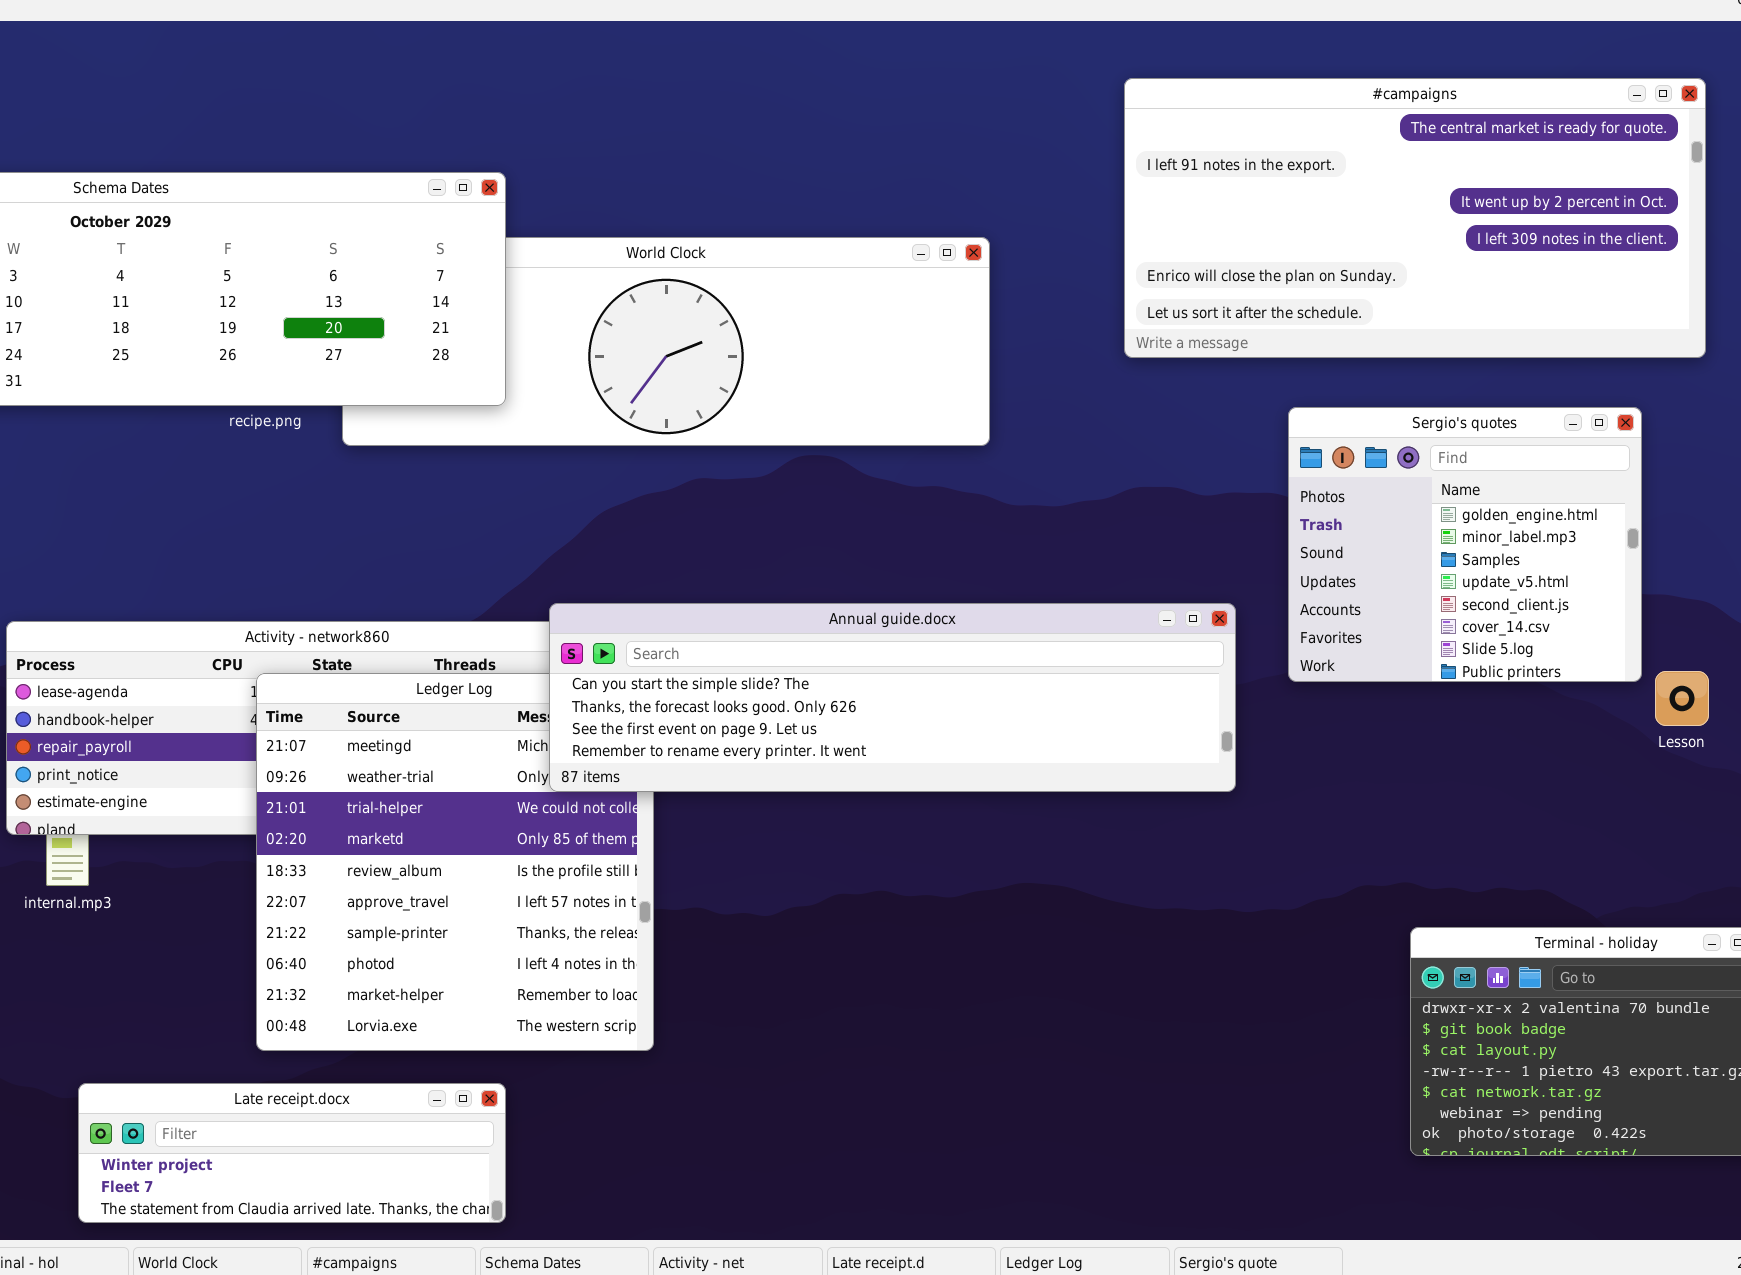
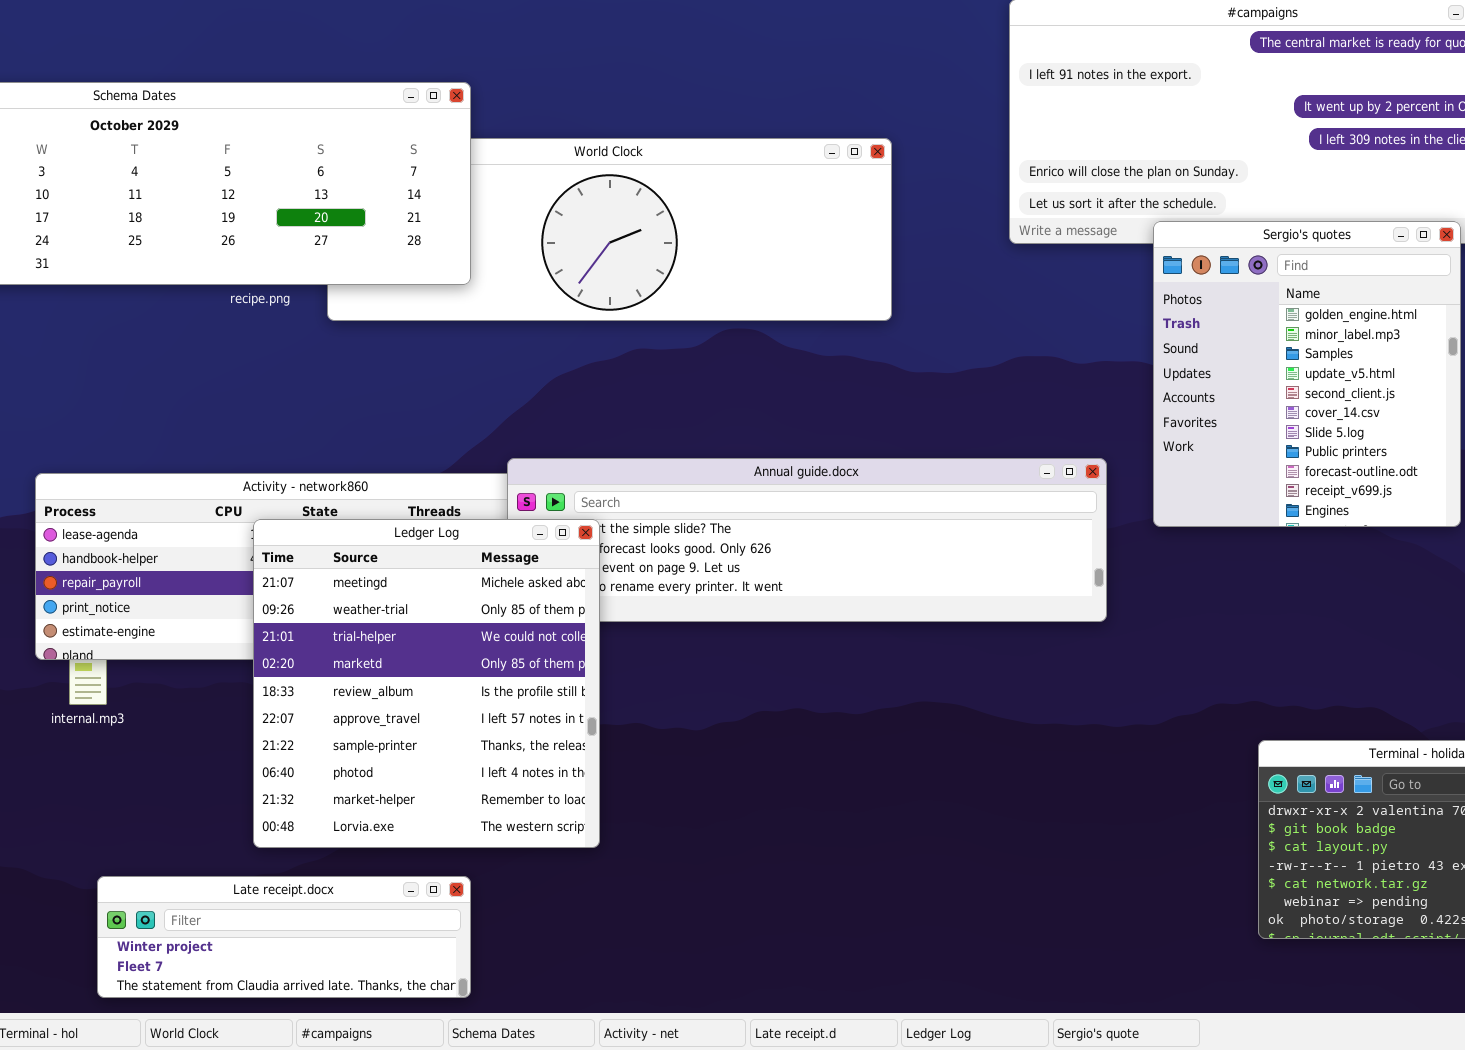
Sergio's quotes: [1288,407,1642,682] -> [1153,221,1461,527], resized
Ledger Log: [256,673,654,1051] -> [253,519,600,848], raised

